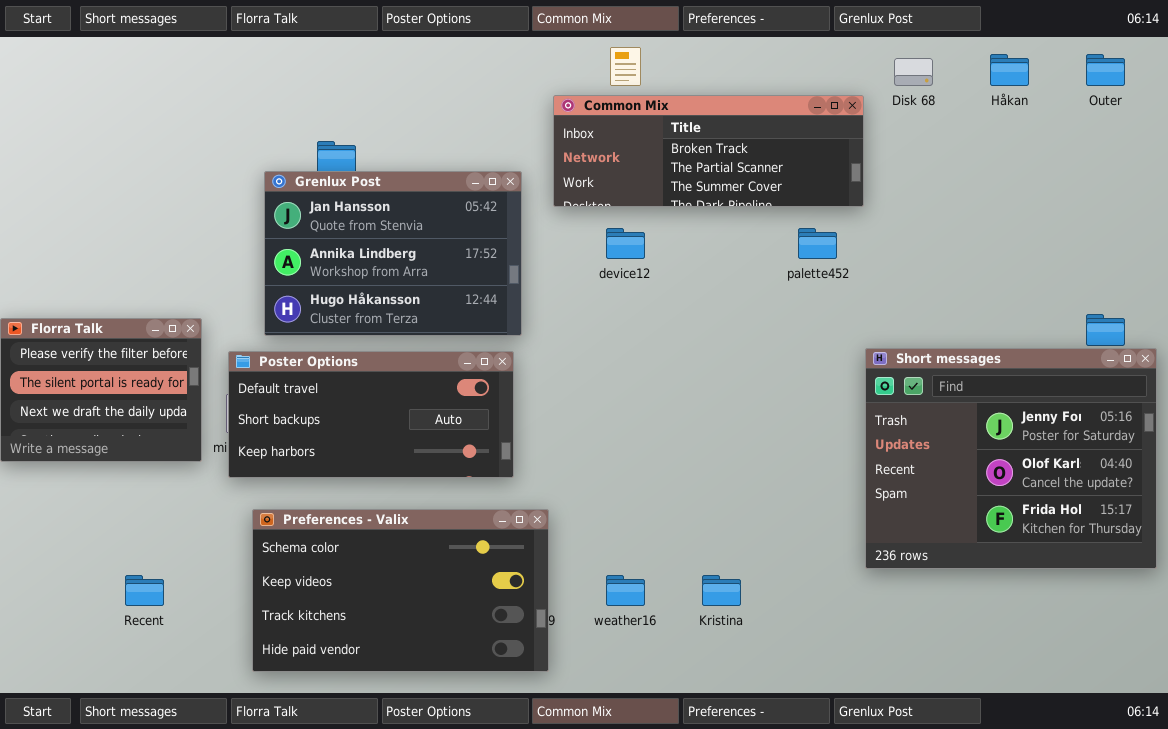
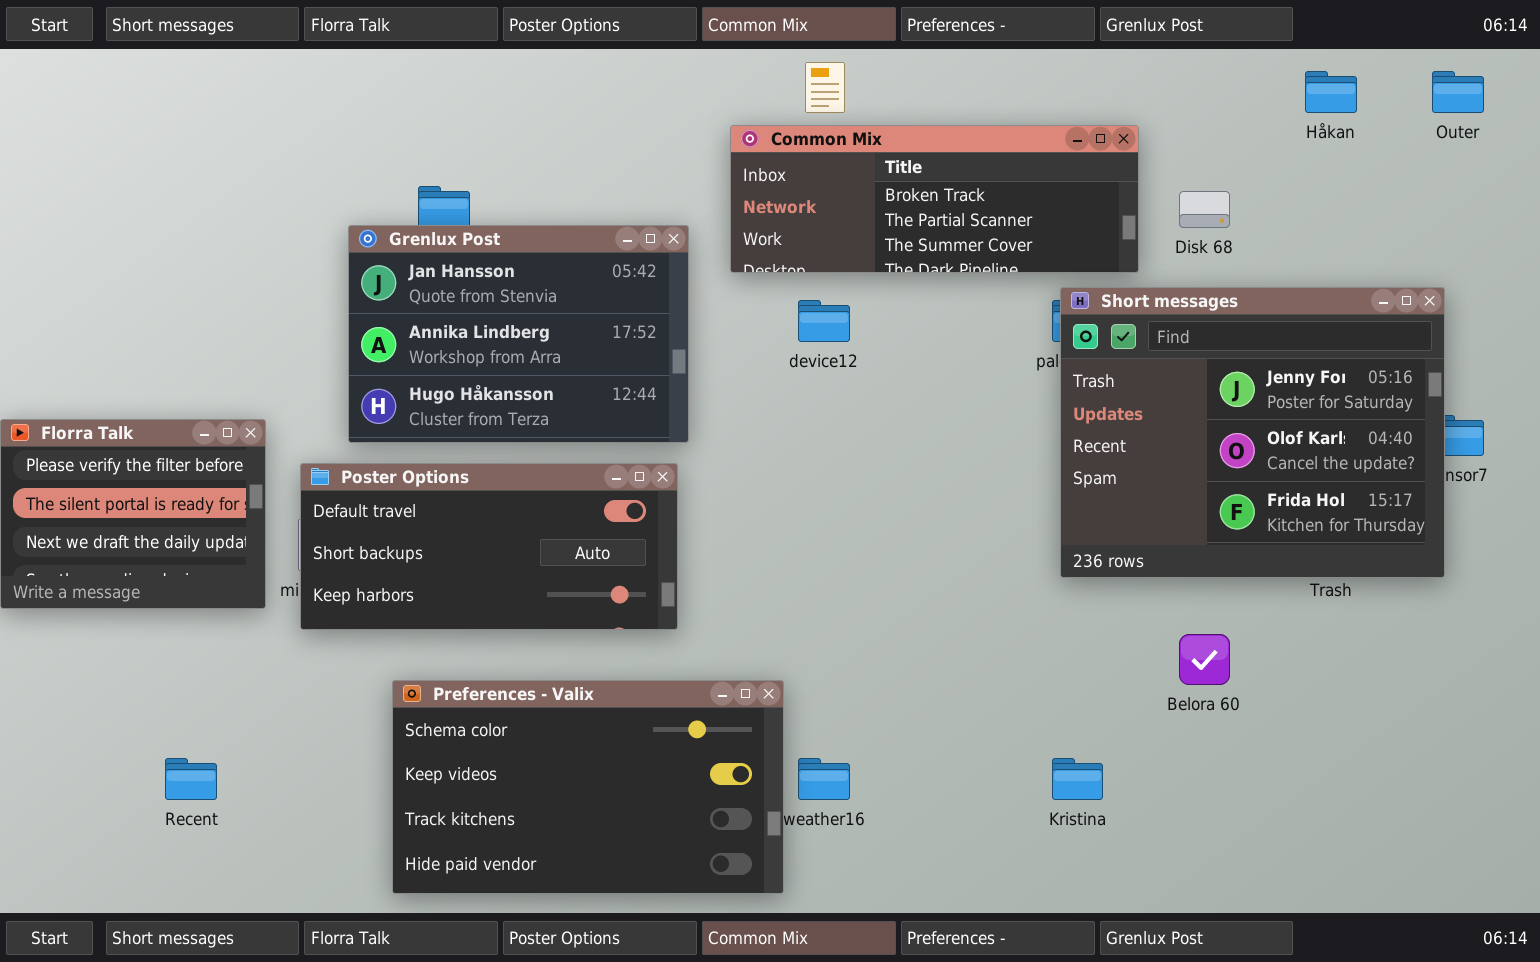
Disk 68: [894,58,933,86] -> [1179,191,1230,228], moved
Short messages: [865,348,1157,569] -> [1060,287,1445,578], moved
Preferences - Valix: [252,509,549,672] -> [392,680,784,894], moved
Kristina: [702,575,741,606] -> [1052,758,1103,800], moved

